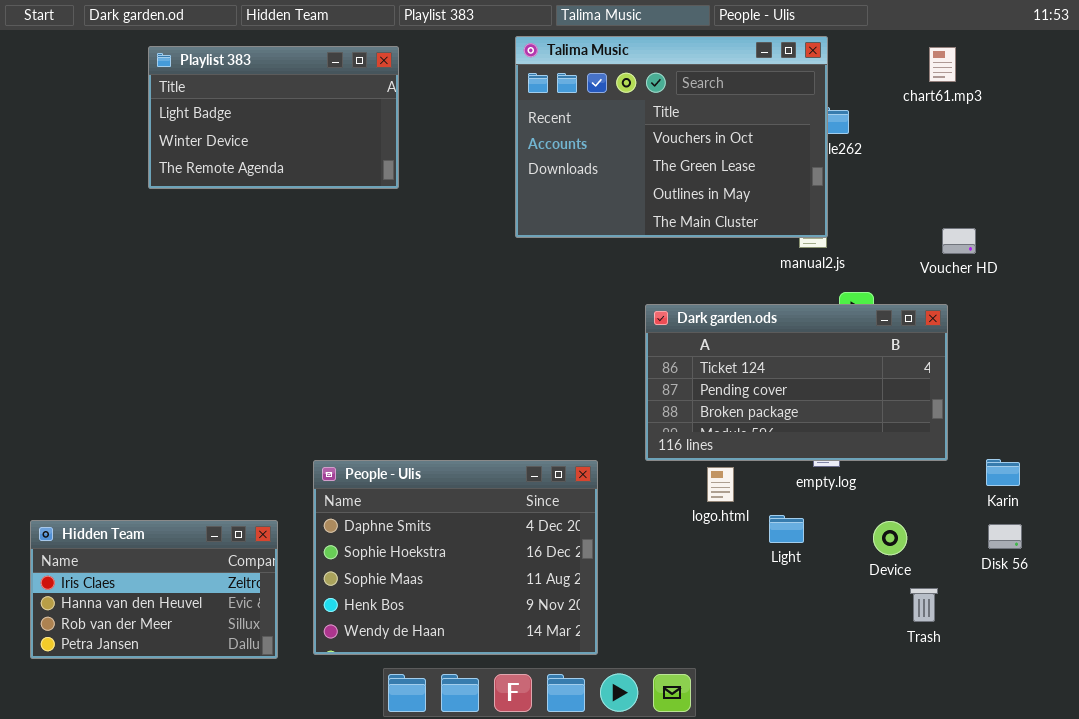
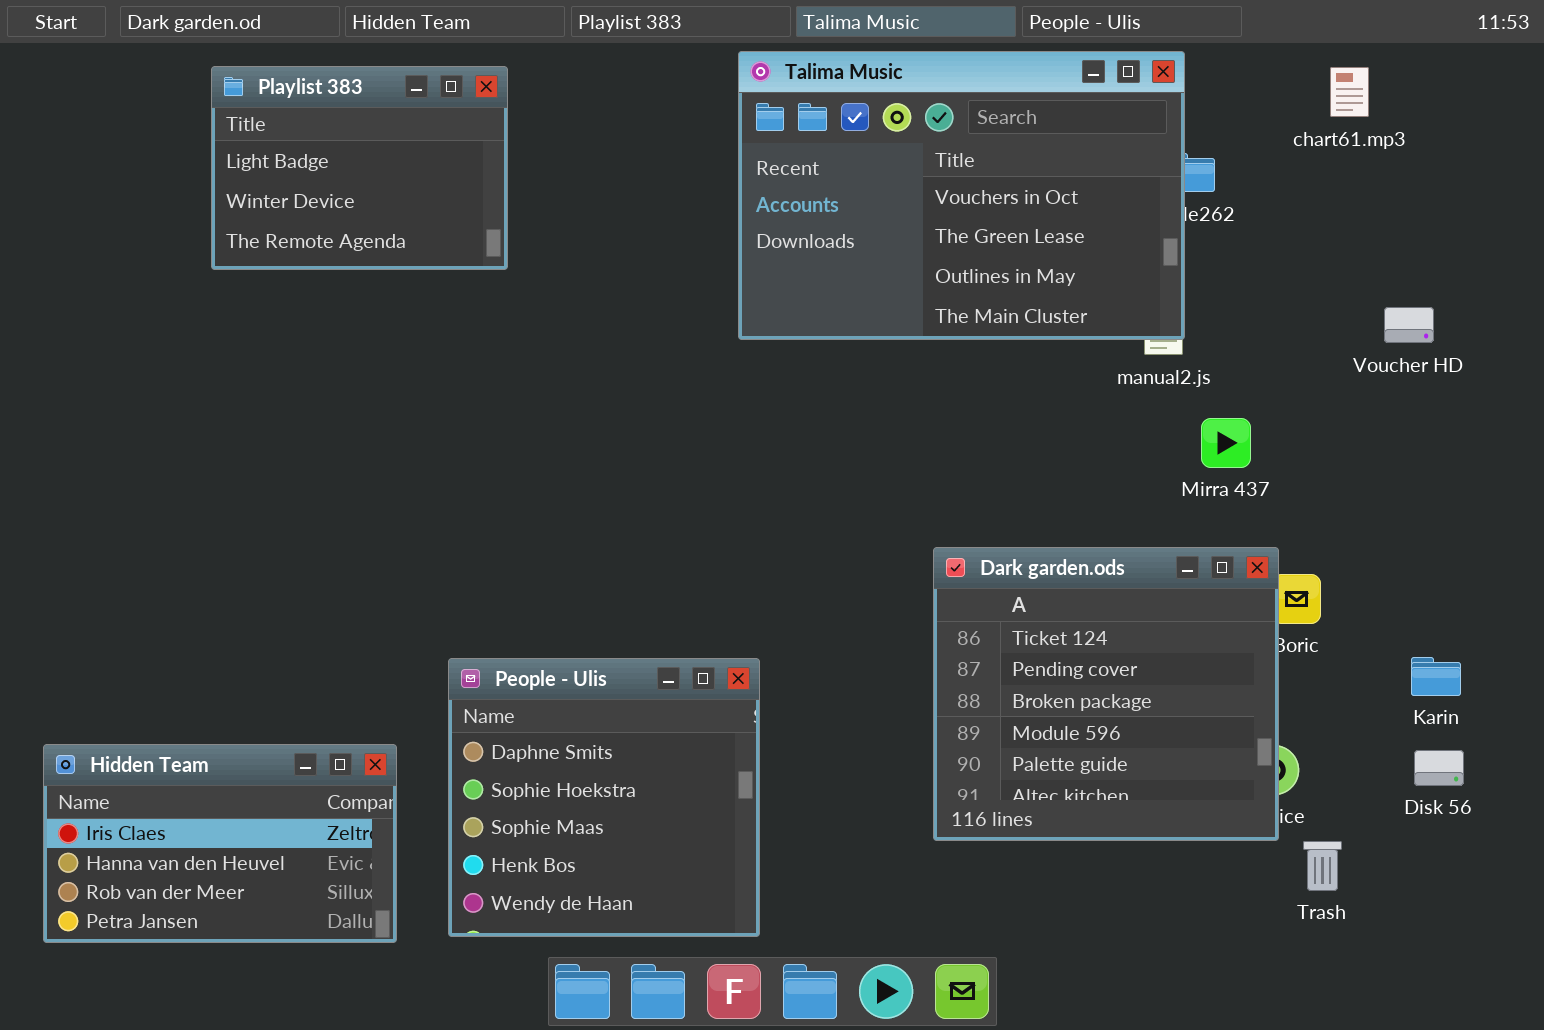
Playlist 383: [148,46,399,189] -> [211,66,508,270], resized
Voucher HD: [942,228,976,254] -> [1384,307,1434,343], moved
Dark garden.ods: [645,304,948,461] -> [933,547,1279,841], moved, resized
People - Ulis: [313,460,598,655] -> [448,658,760,937], resized

